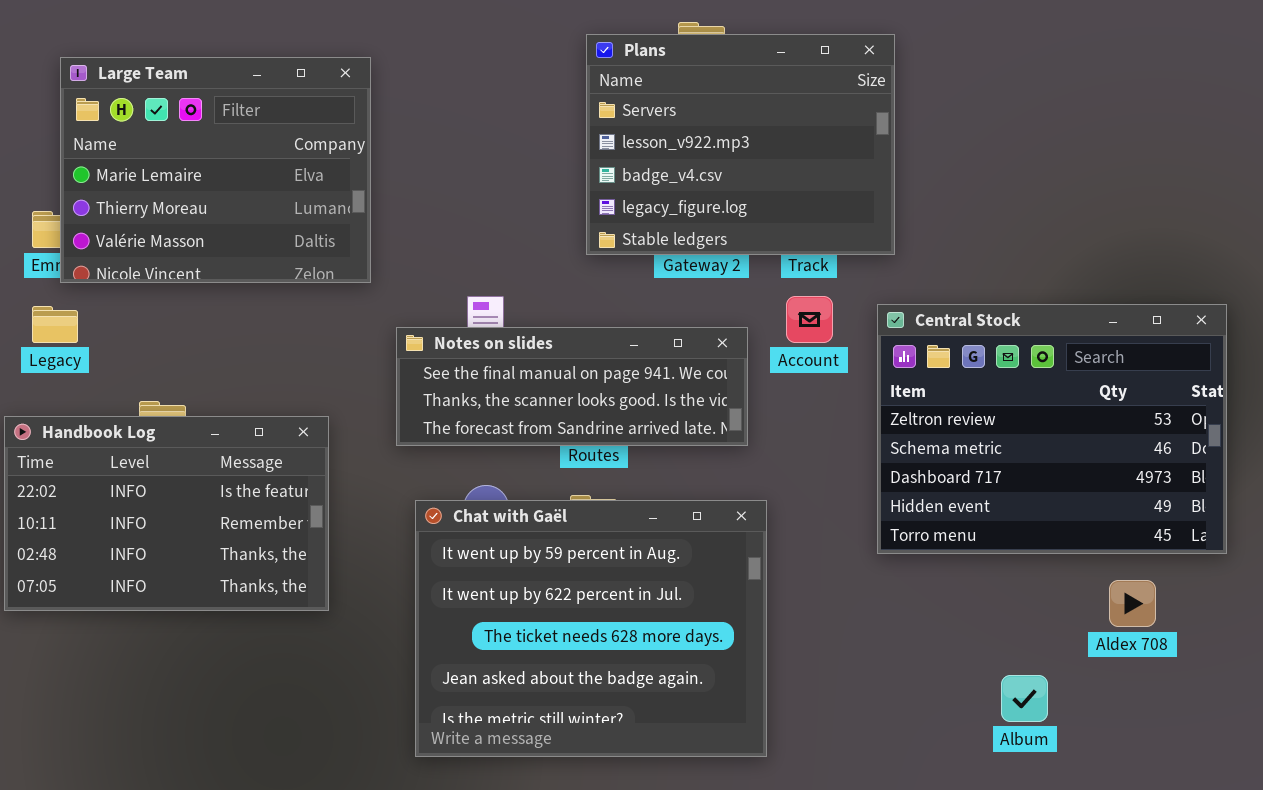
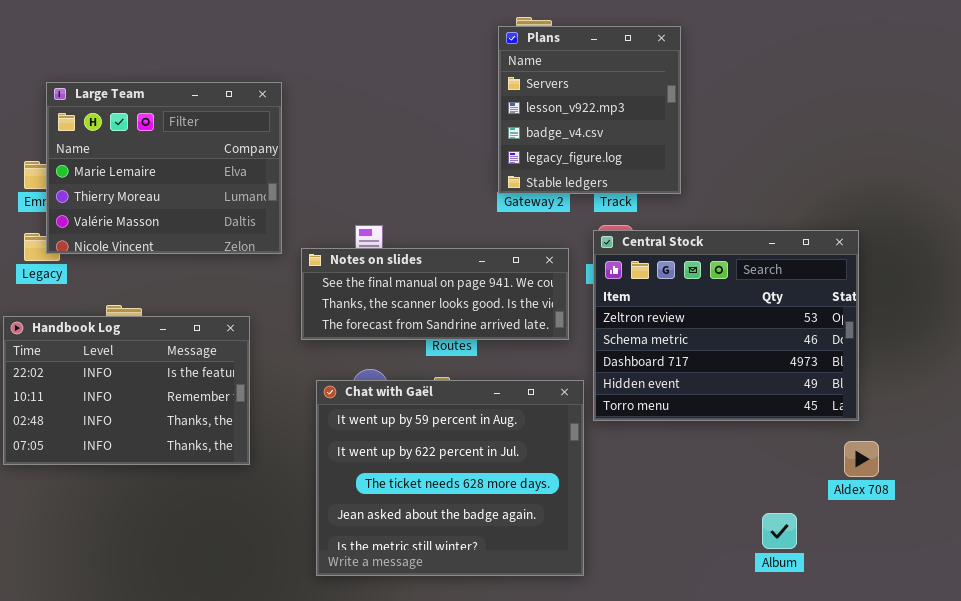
Plans: [586,34,895,255] -> [498,26,681,194], resized
Large Team: [60,57,371,283] -> [46,82,282,254], moved
Central Stock: [877,304,1227,554] -> [593,230,859,421], moved

